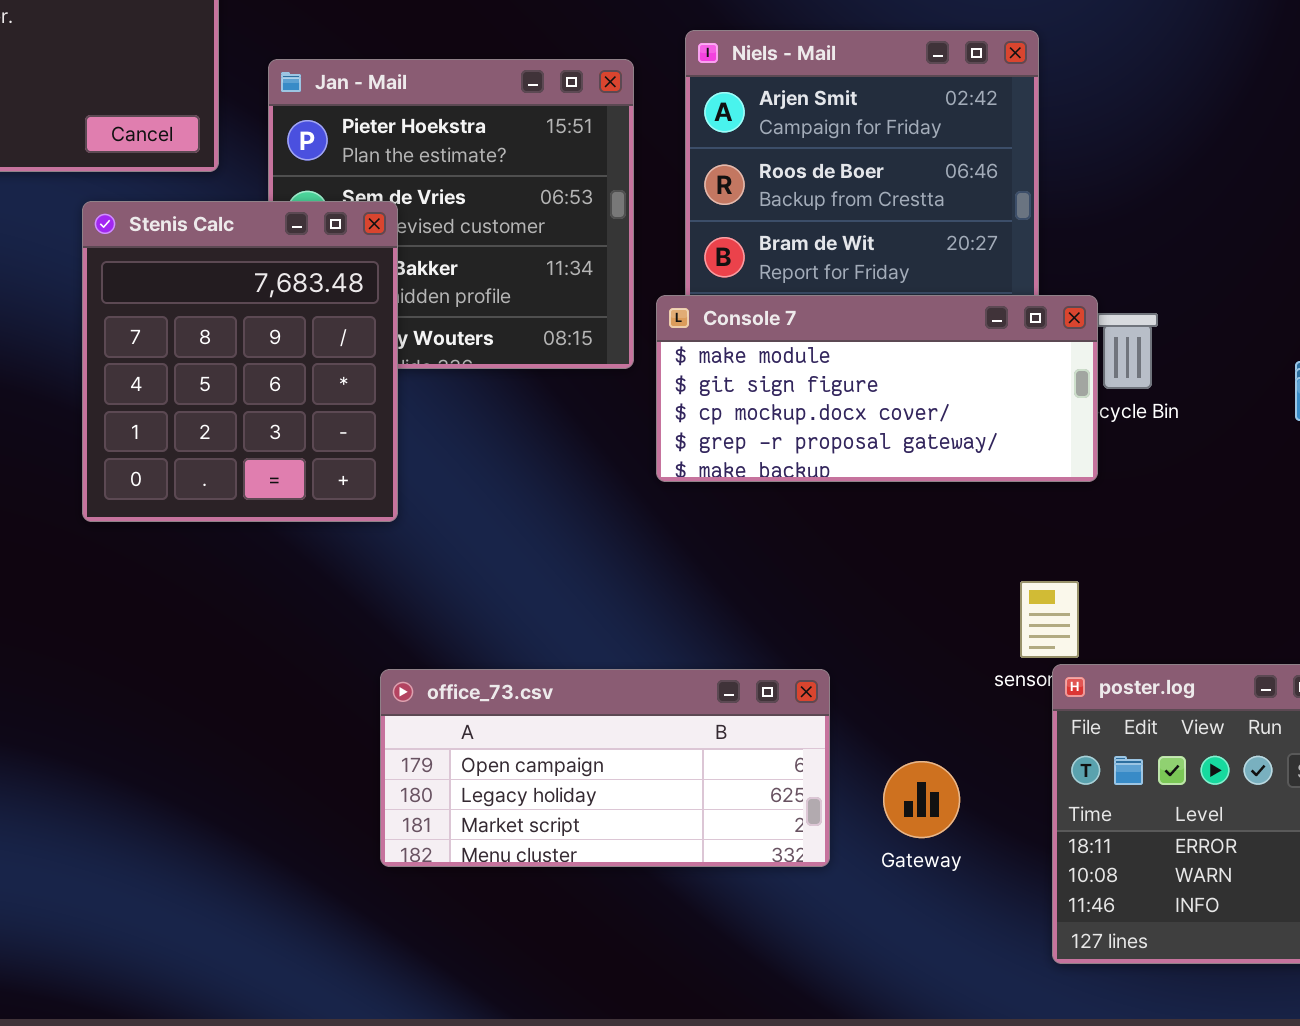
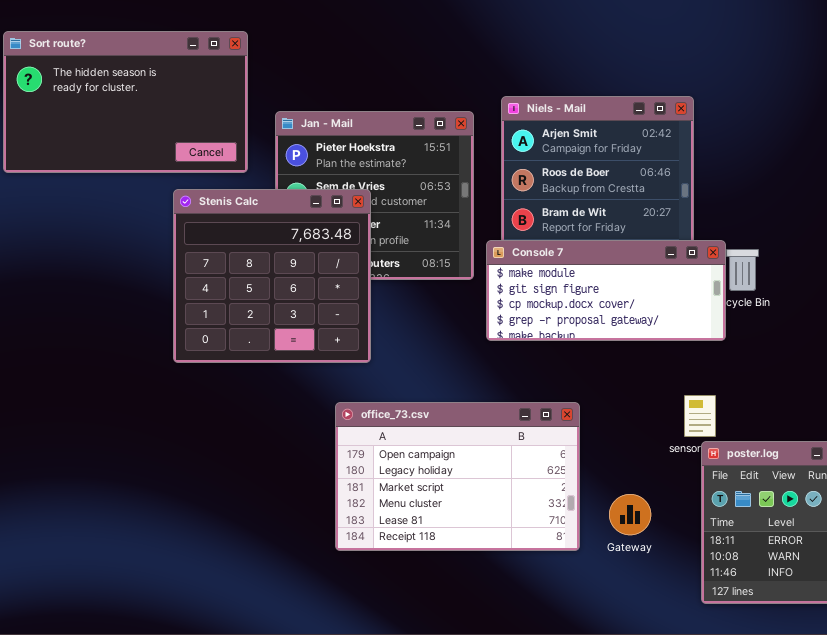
Stenis Calc: [82,201,398,522] -> [173,189,371,363], resized
office_73.csv: [380,669,830,867] -> [335,402,580,551], resized

